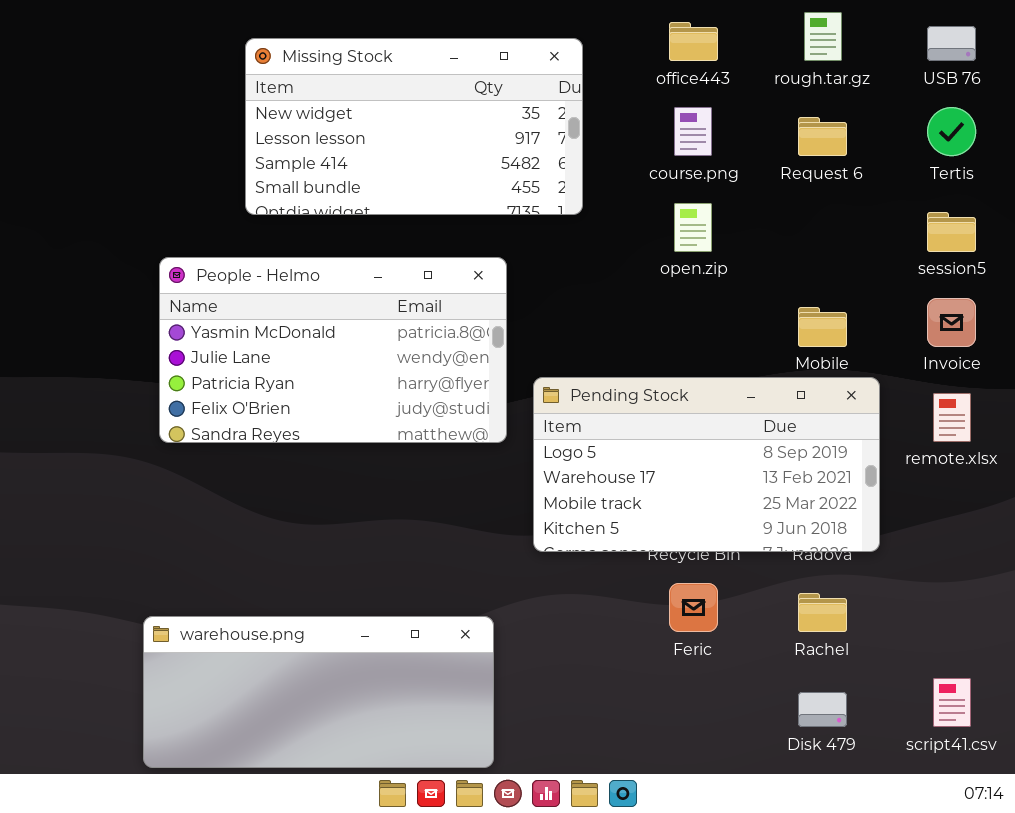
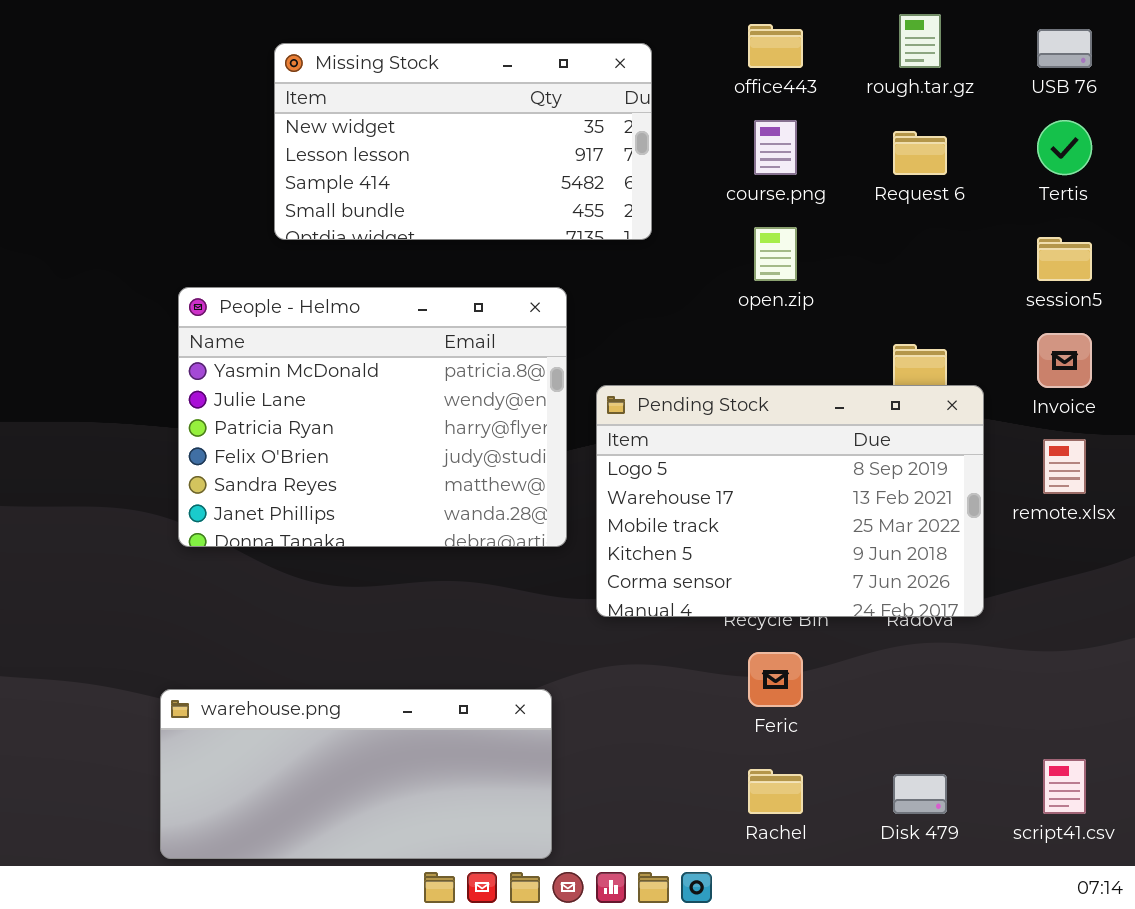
People - Helmo: [159,257,507,443] -> [178,287,567,547], resized
Pending Stock: [533,377,880,552] -> [596,385,984,617], resized
Rachel: [798,593,847,632] -> [748,769,803,814], moved

